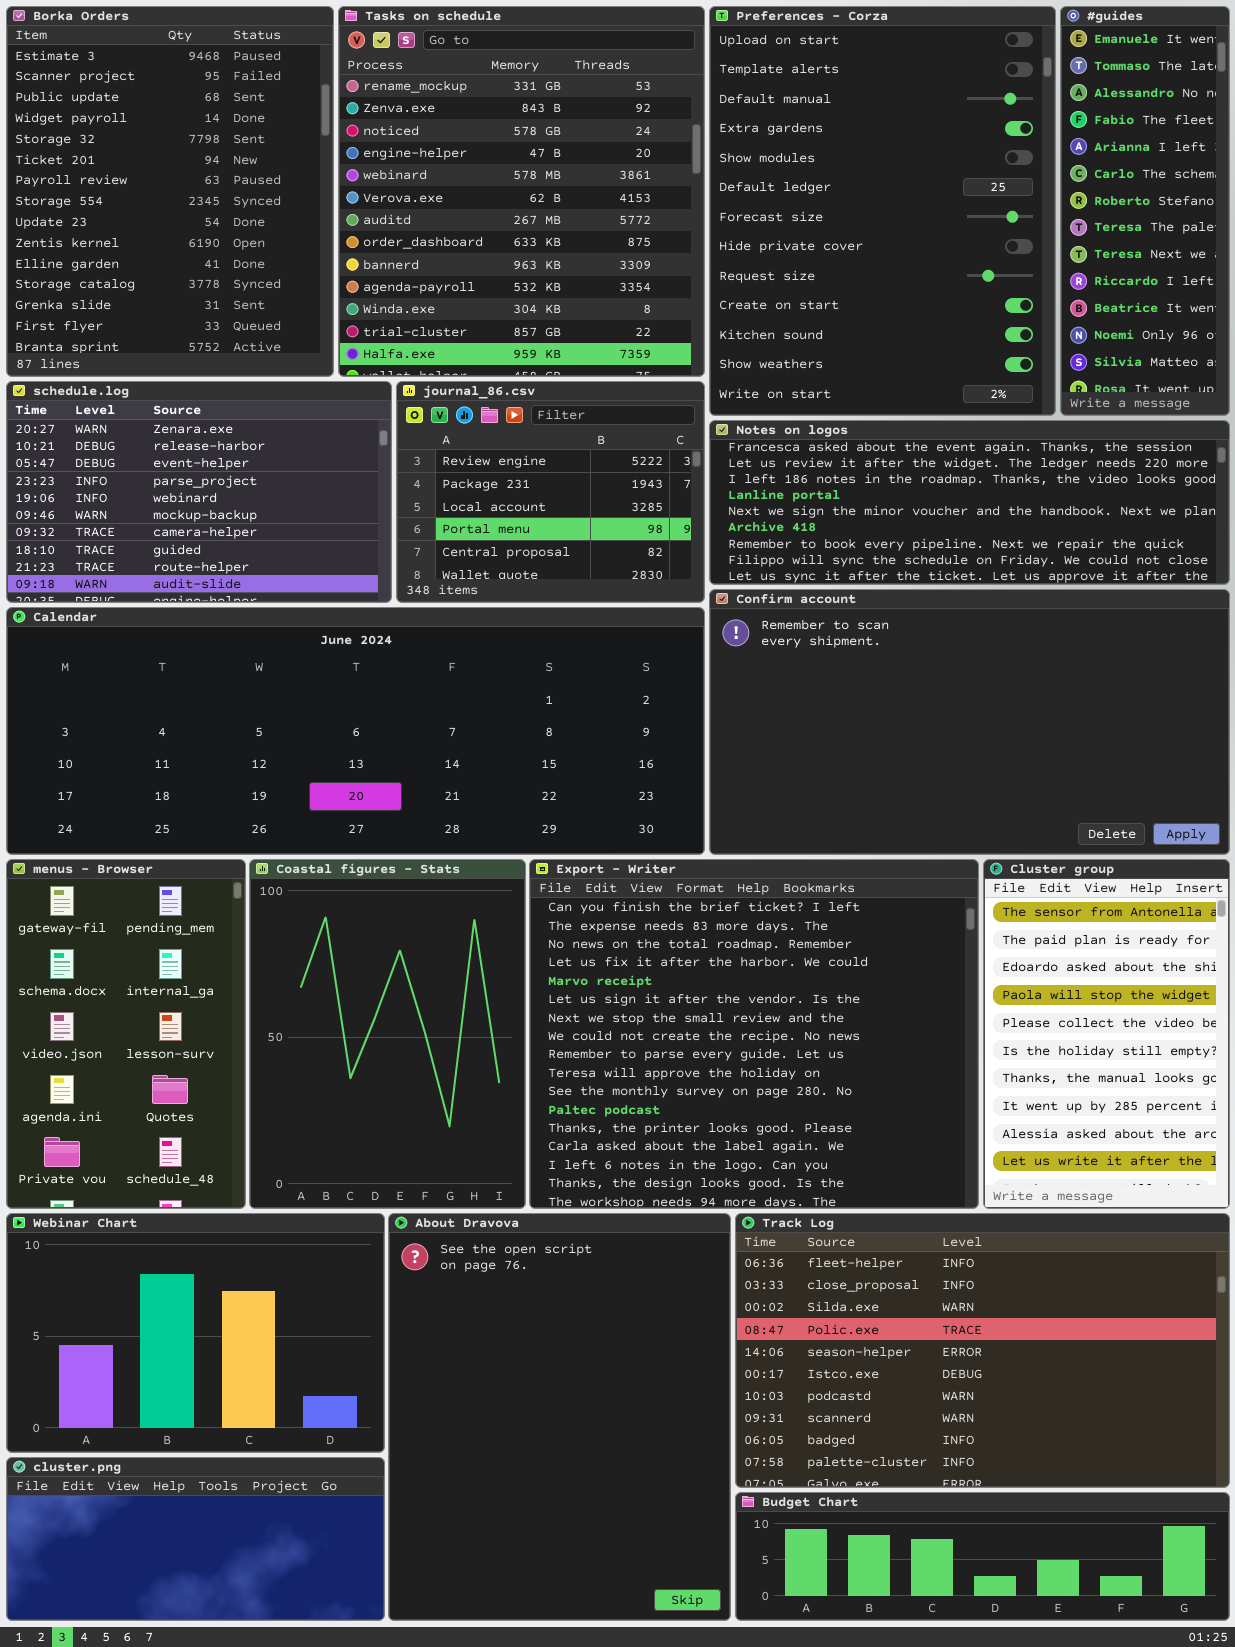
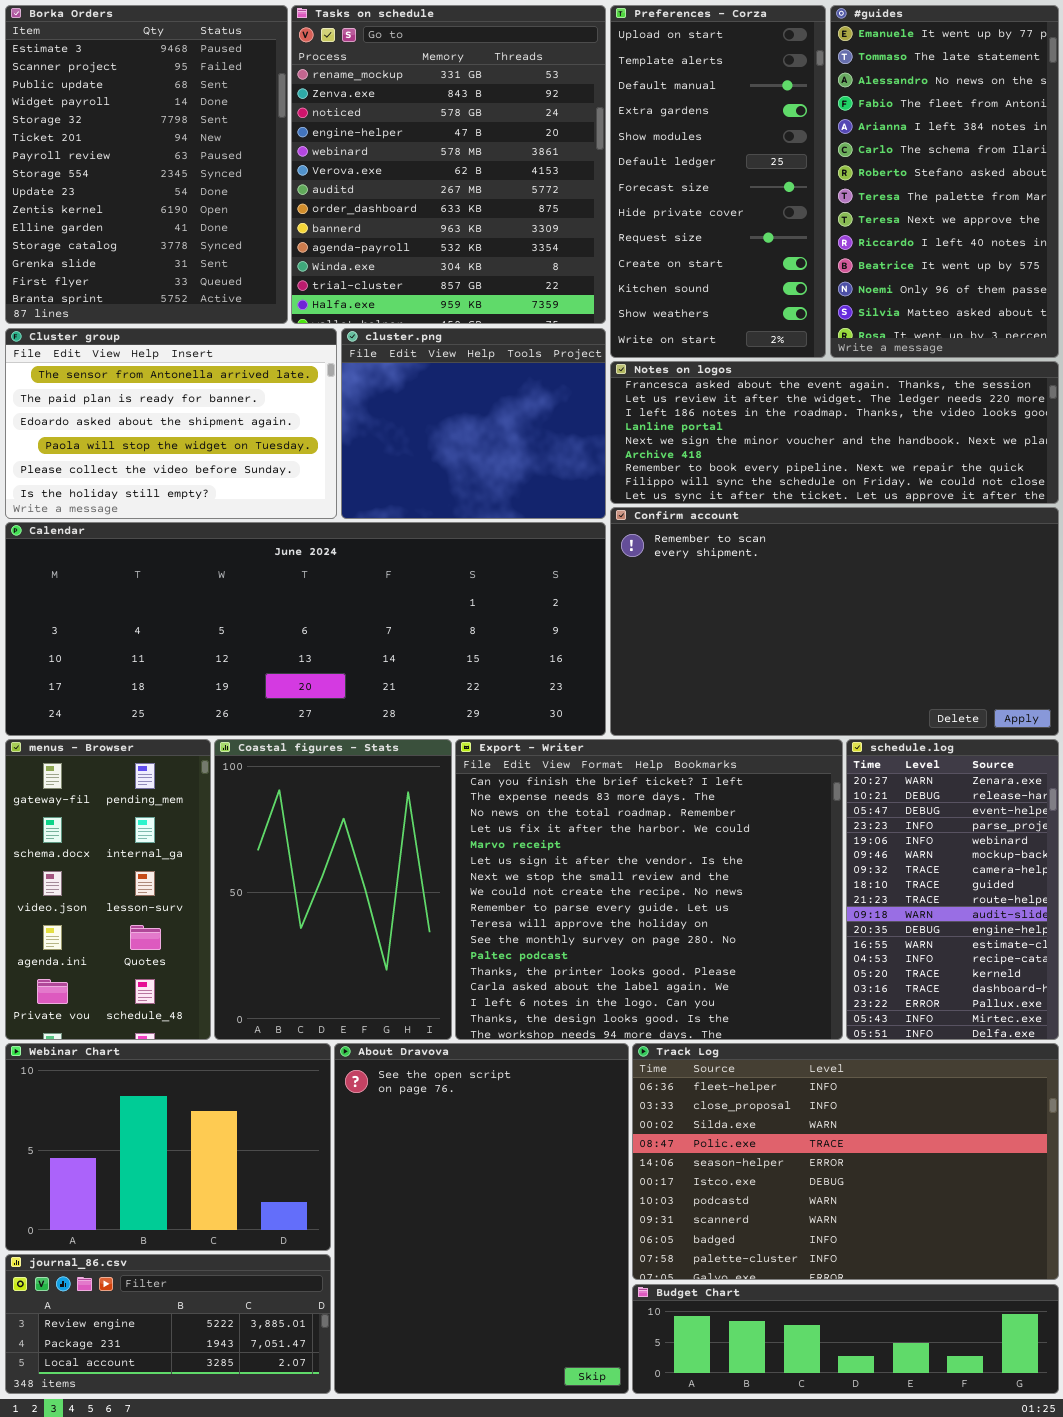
Preferences - Corza: [709,6,1056,416] -> [610,5,826,358], resized
#guides: [1060,6,1230,416] -> [830,5,1059,358], resized
schedule.log: [6,381,392,603] -> [846,739,1059,1040], moved, resized
journal_86.csv: [396,381,705,603] -> [5,1254,331,1394], moved, resized
Cluster group: [983,859,1230,1209] -> [5,328,337,519], moved, resized
cluster.png: [6,1457,385,1621] -> [341,328,606,519], moved, resized

